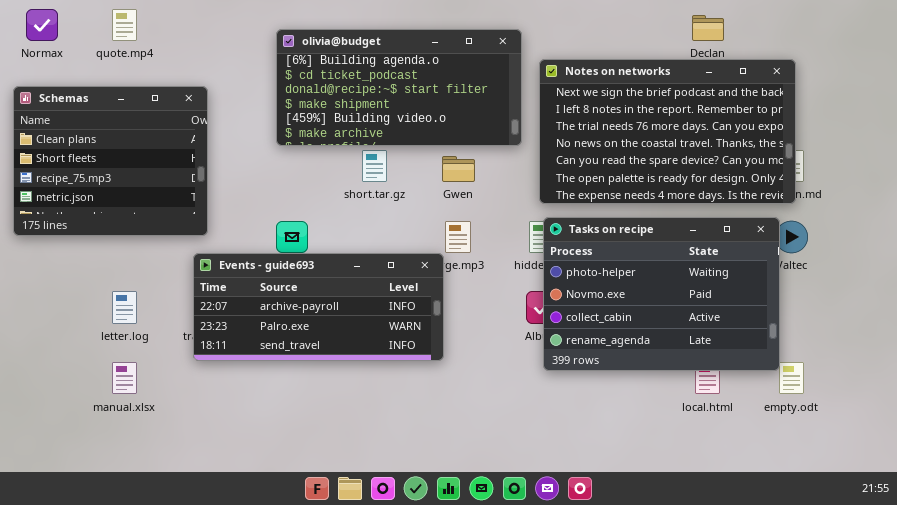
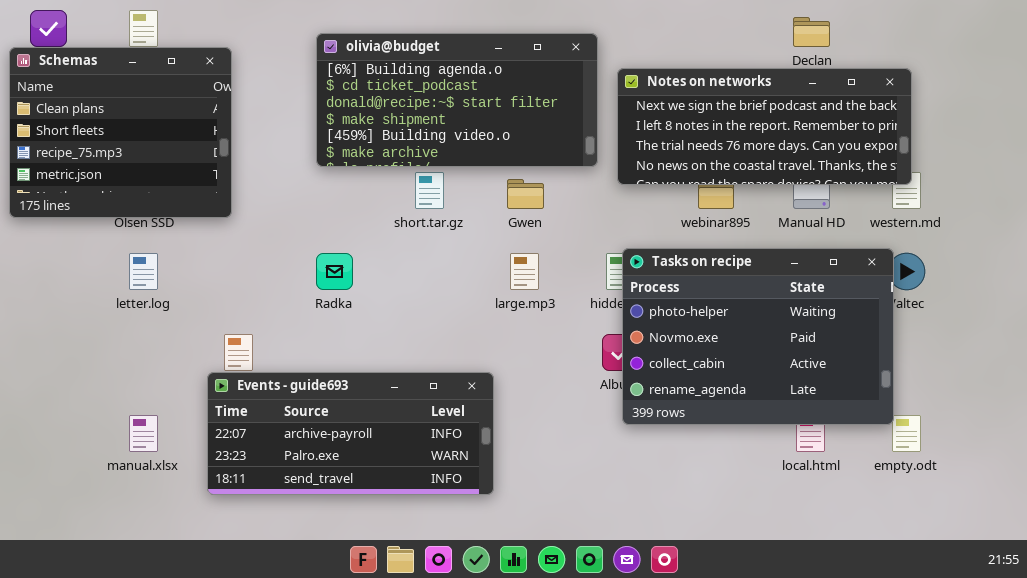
Notes on networks: [539,59,796,204] -> [617,68,912,185], resized
Schemas: [13,86,208,236] -> [9,47,232,218], moved
Events - guide693: [193,253,444,361] -> [207,372,494,495], moved
letter.log: [112,291,137,324] -> [129,253,158,290], moved

